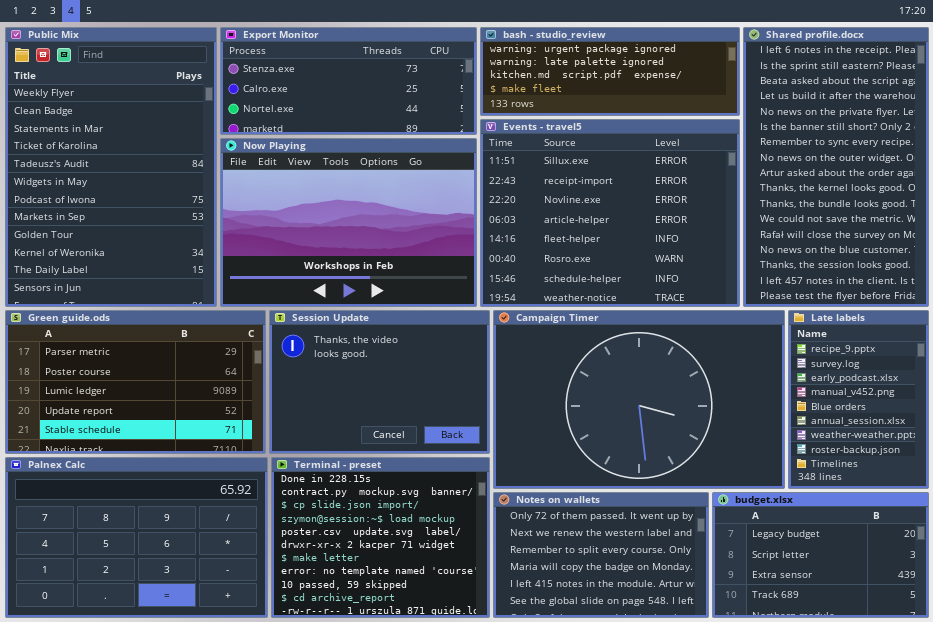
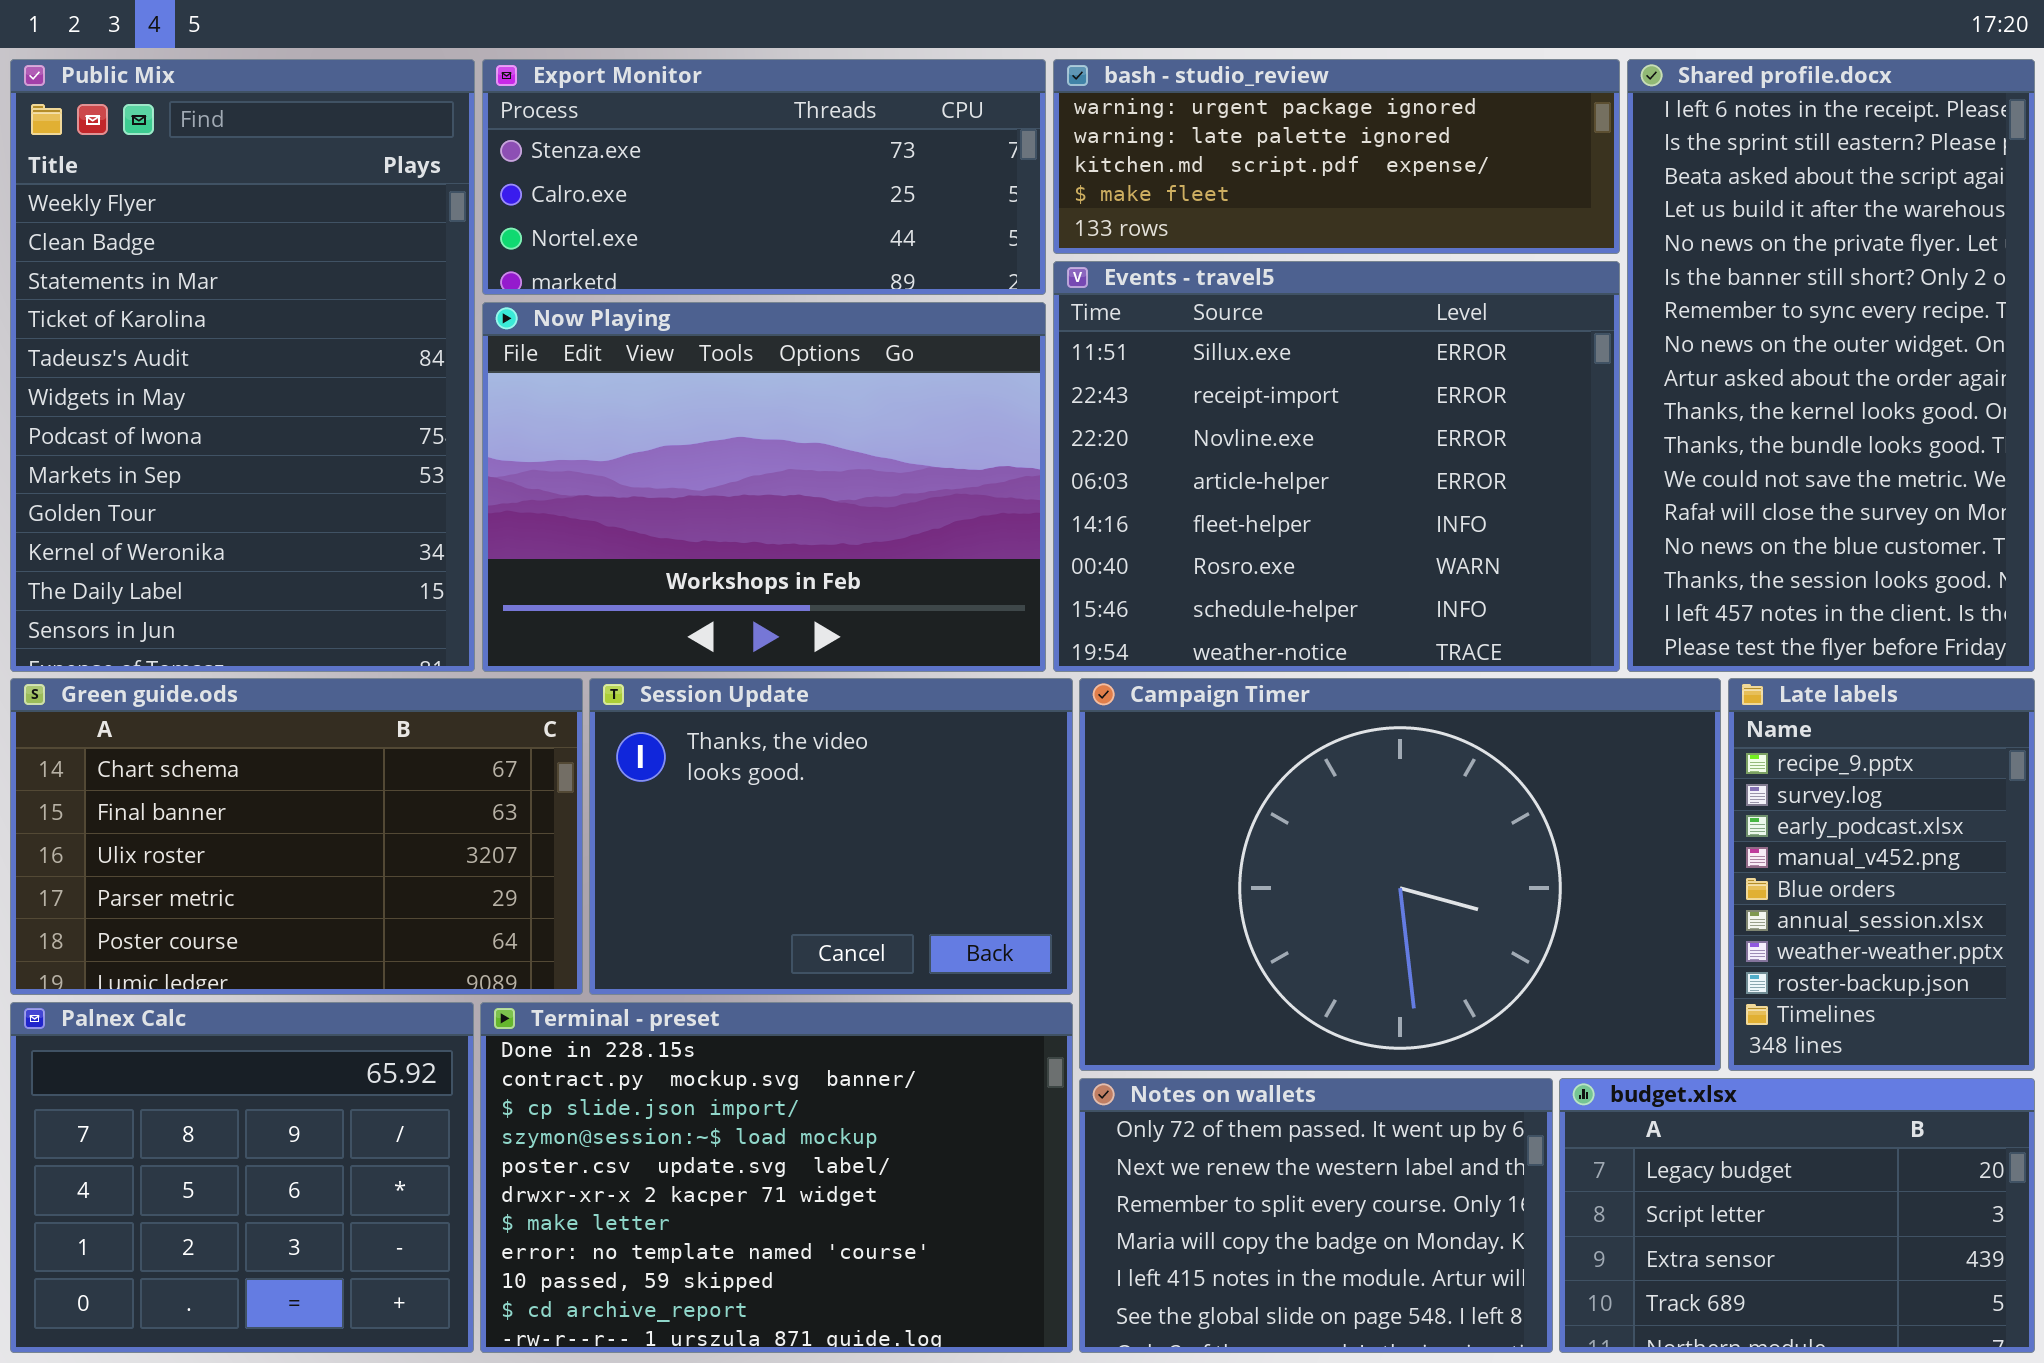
Green guide.ods: [5,310,266,454] -> [10,678,583,995], scrolled up 3 rows
Palnex Calc: [5,457,268,618] -> [10,1002,474,1353], resized
Terminal - preset: [271,457,490,618] -> [480,1002,1073,1353], resized

